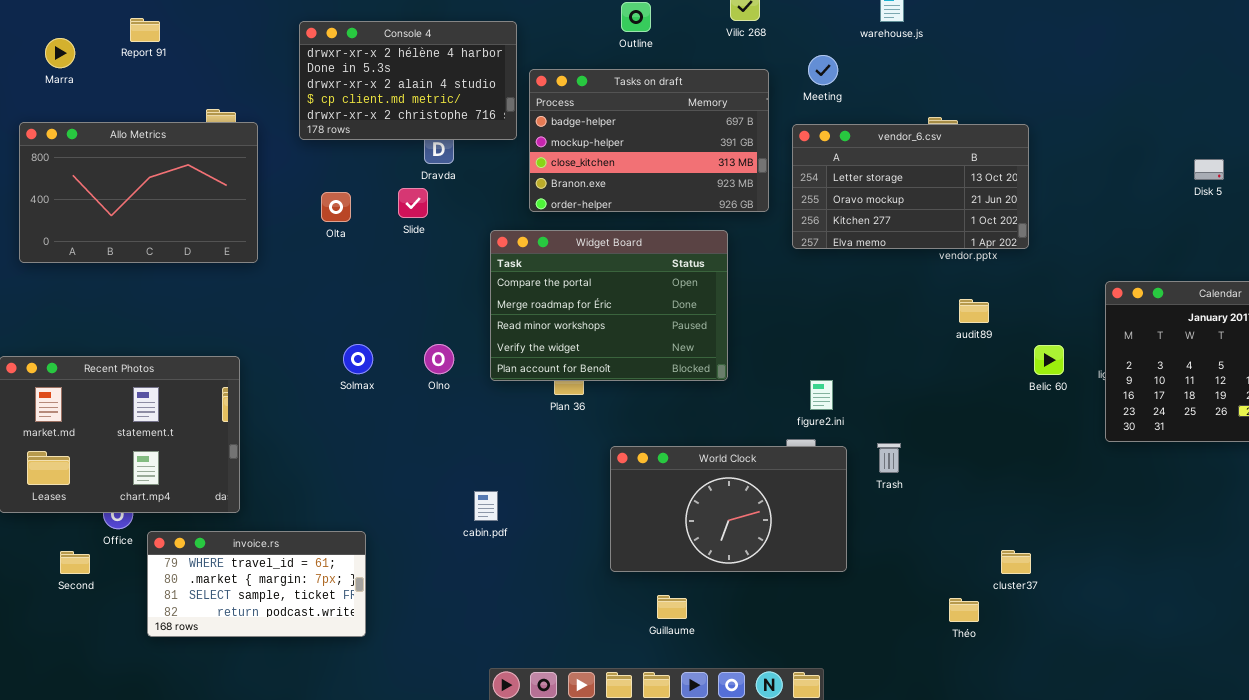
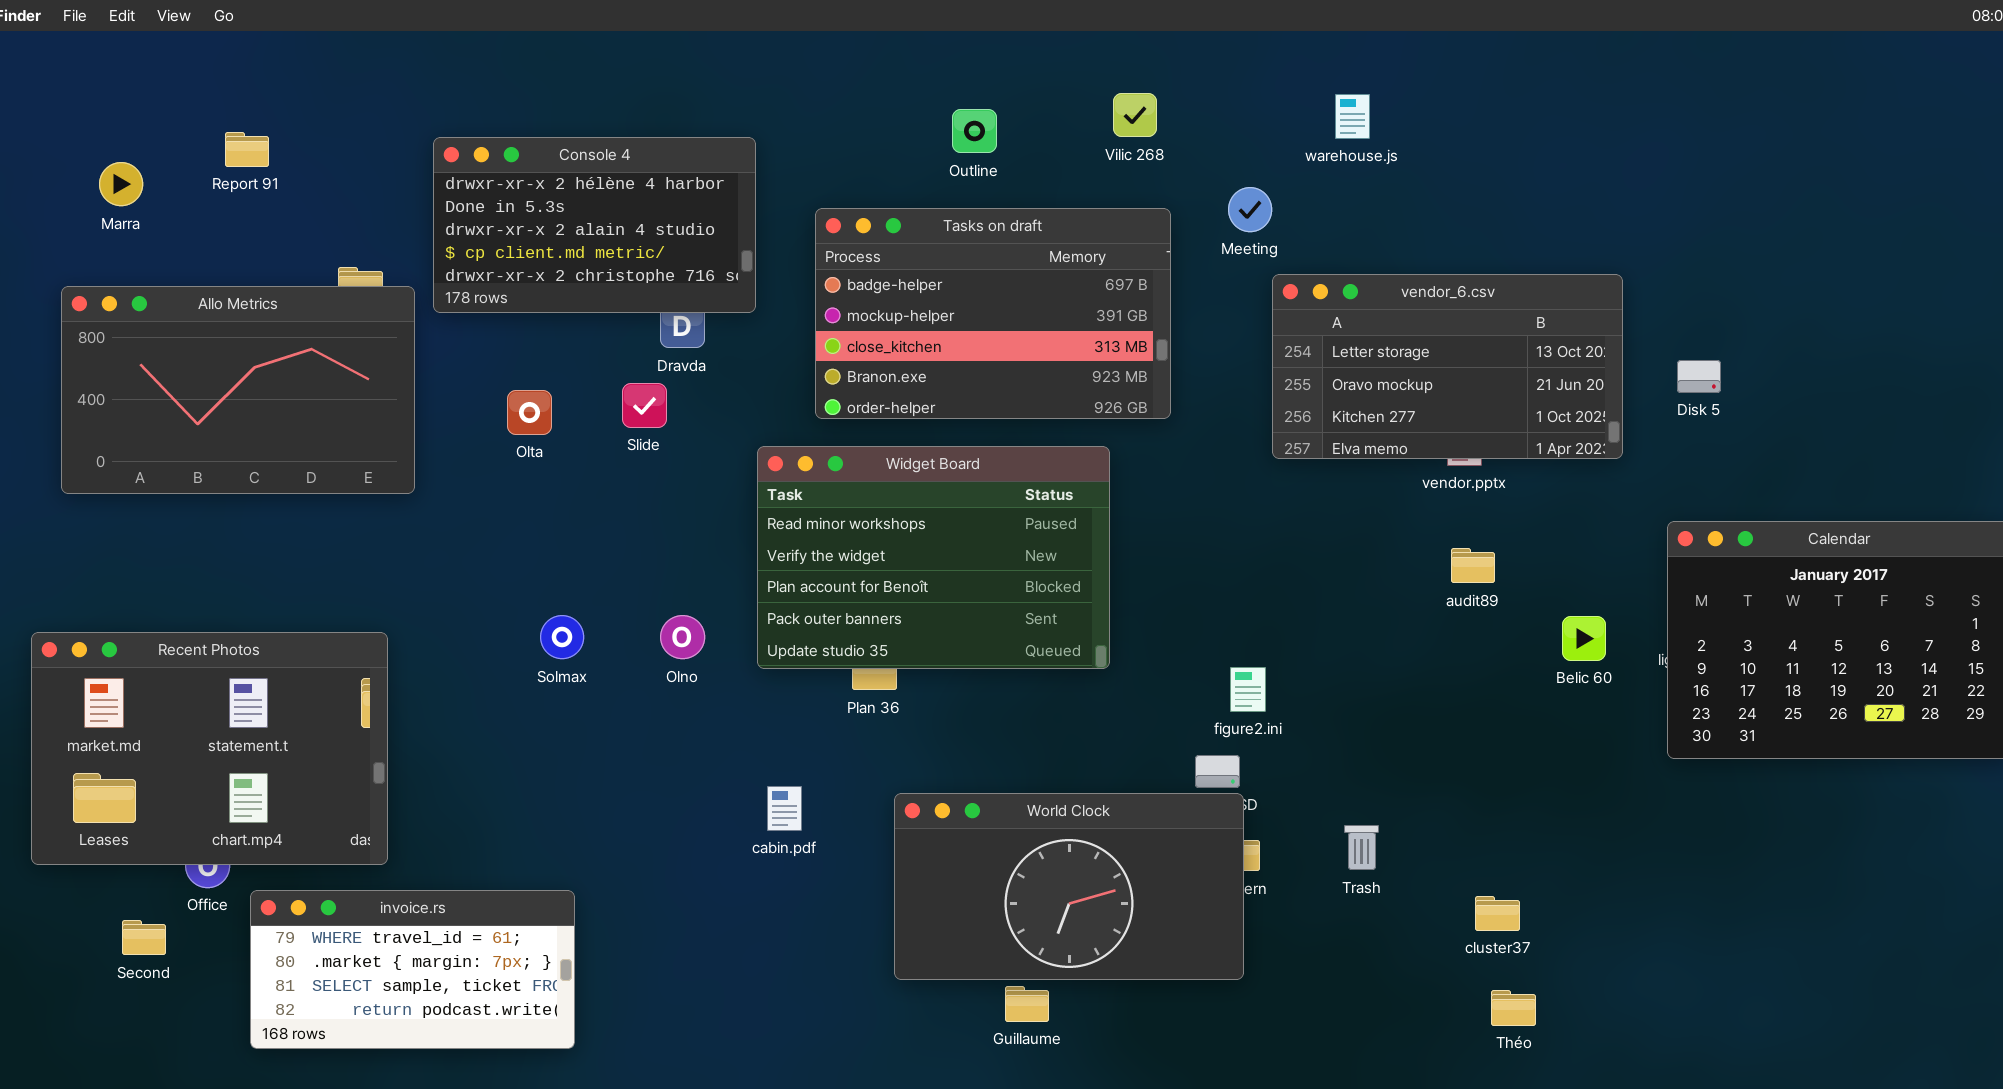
Console 4: [299,21,517,140] -> [433,137,756,313], moved
vendor_6.csv: [792,124,1029,249] -> [1272,274,1623,459], moved
Disk 5: [1194,159,1224,180] -> [1677,360,1721,393], moved
Widget Board: [490,230,728,381] -> [757,446,1110,669], scrolled down 2 rows
Trash: [877,443,901,473] -> [1344,825,1379,870], moved
World Clock: [610,446,847,572] -> [894,793,1244,980], moved
cabin.pdf: [474,491,498,521] -> [767,786,802,831], moved
cluster37: [1001,550,1031,574] -> [1475,896,1520,931], moved
Théo: [949,598,979,622] -> [1491,990,1536,1026], moved

